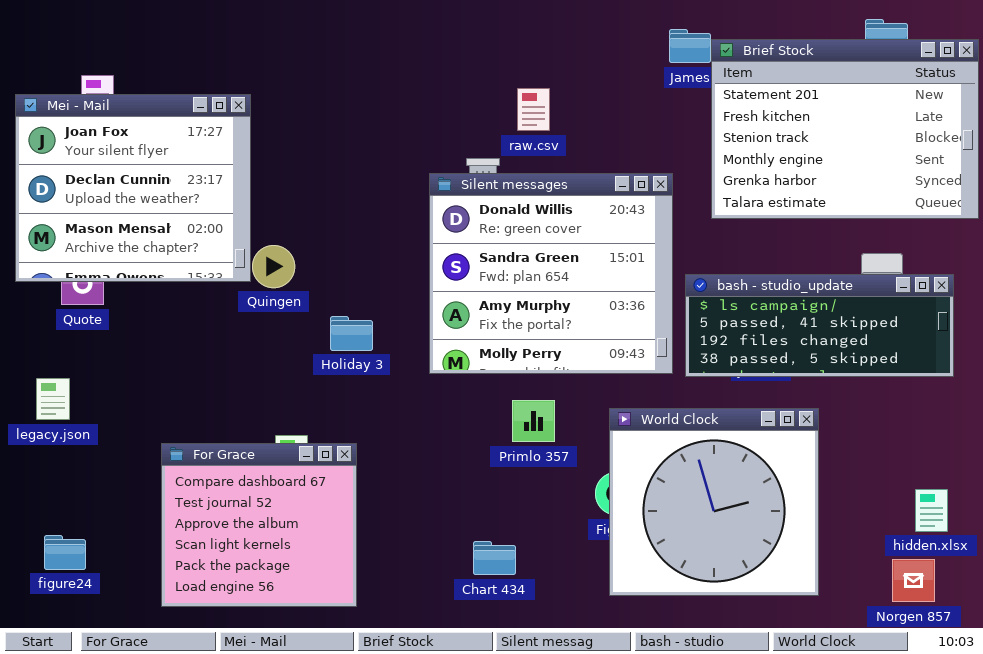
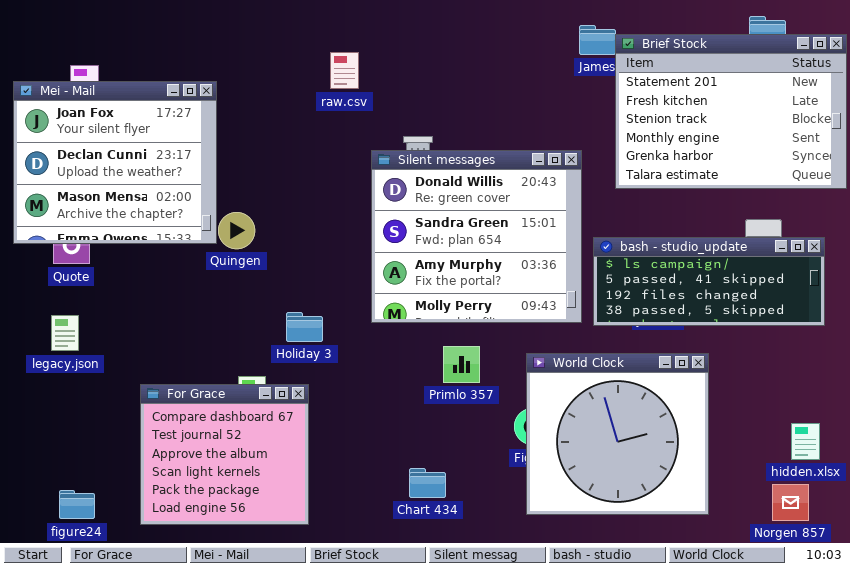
raw.csv: [517,88,550,131] -> [330,52,359,89], moved
Holiday 3: [330,316,373,351] -> [286,312,323,342], moved
legacy.json: [36,378,70,420] -> [51,315,79,351], moved
figure24: [44,535,86,570] -> [59,490,95,519], moved

